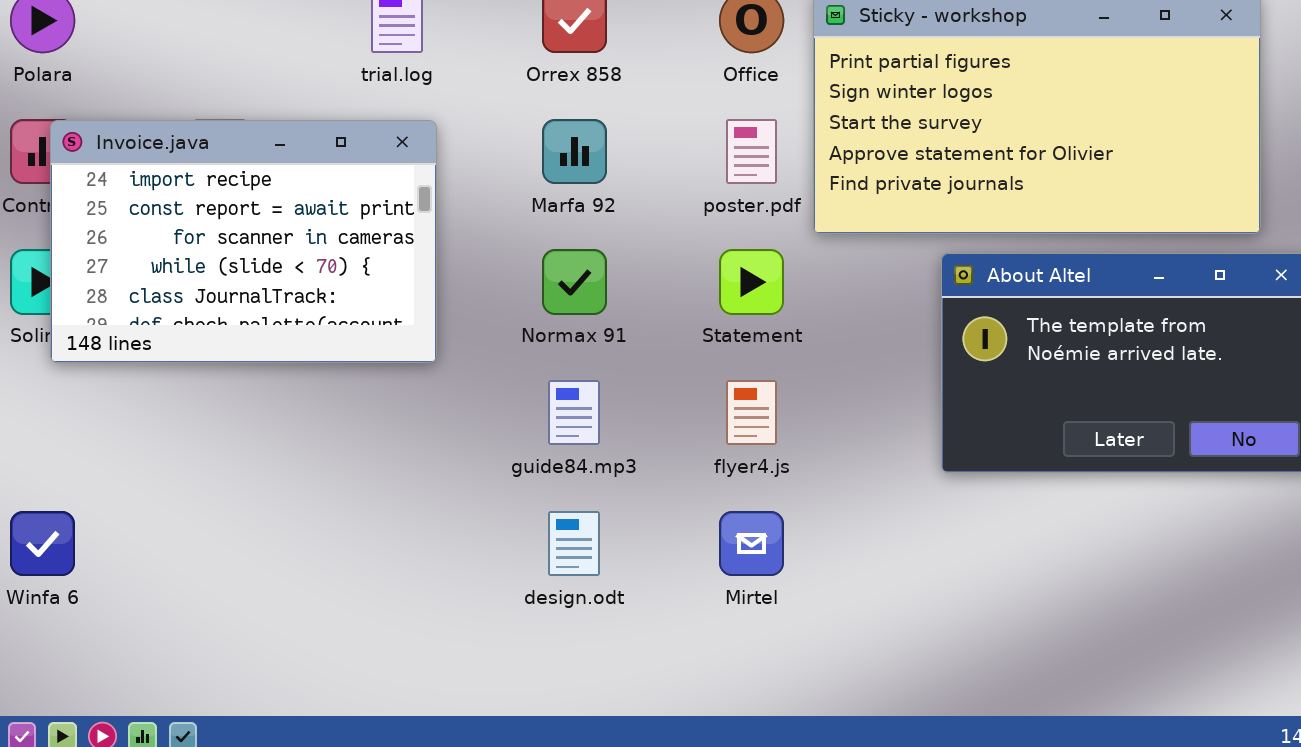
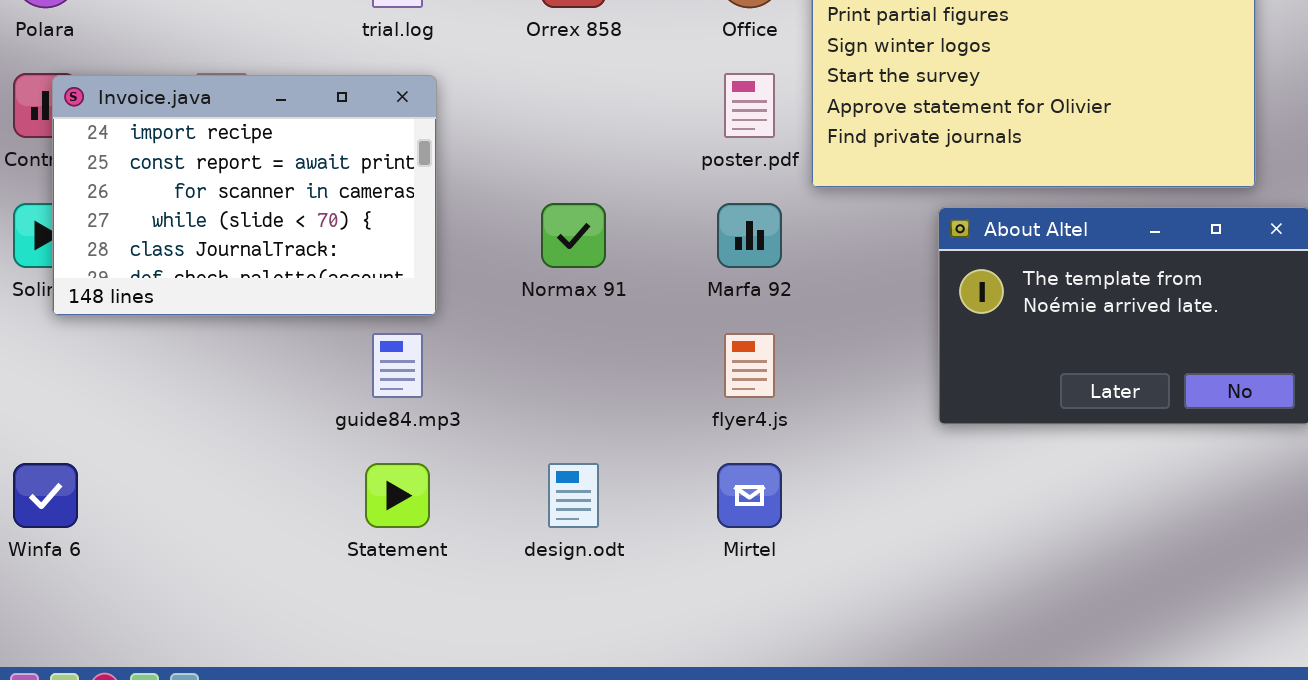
Marfa 92: [542,119,607,184] -> [717,203,782,268], moved
Statement: [719,249,784,315] -> [365,463,430,528], moved
guide84.mp3: [548,380,600,445] -> [372,333,423,398], moved

